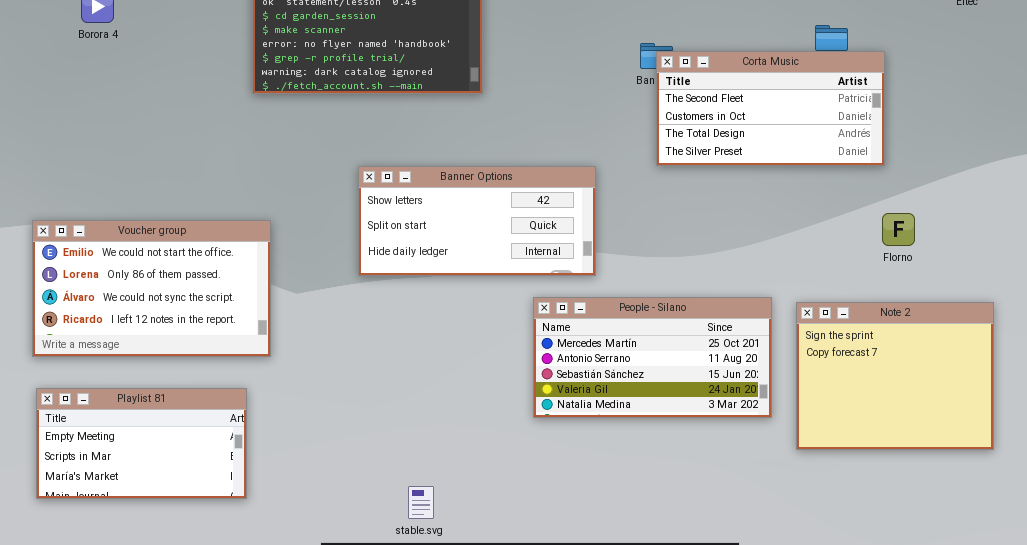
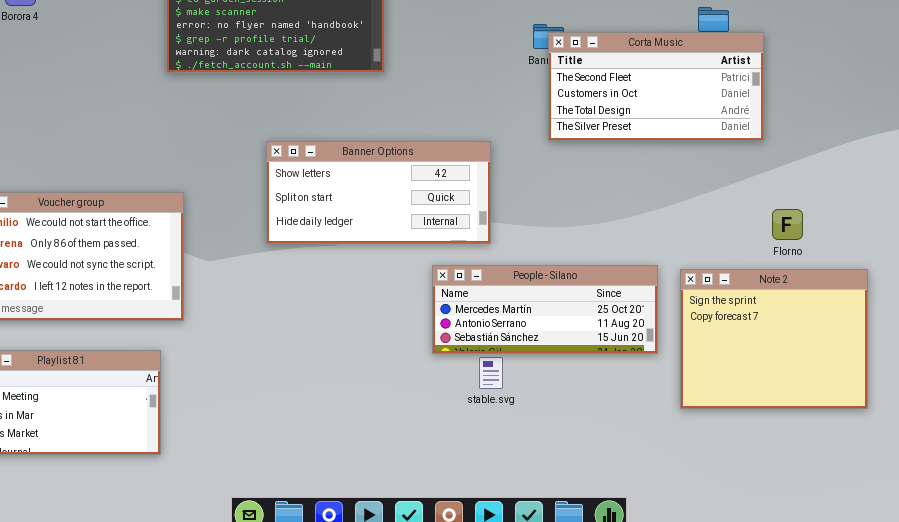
Florno: [882,213,915,246] -> [772,209,803,240], moved
People - Silano: [533,297,772,418] -> [432,265,658,354], resized
stable.svg: [408,486,434,519] -> [479,357,503,389], moved

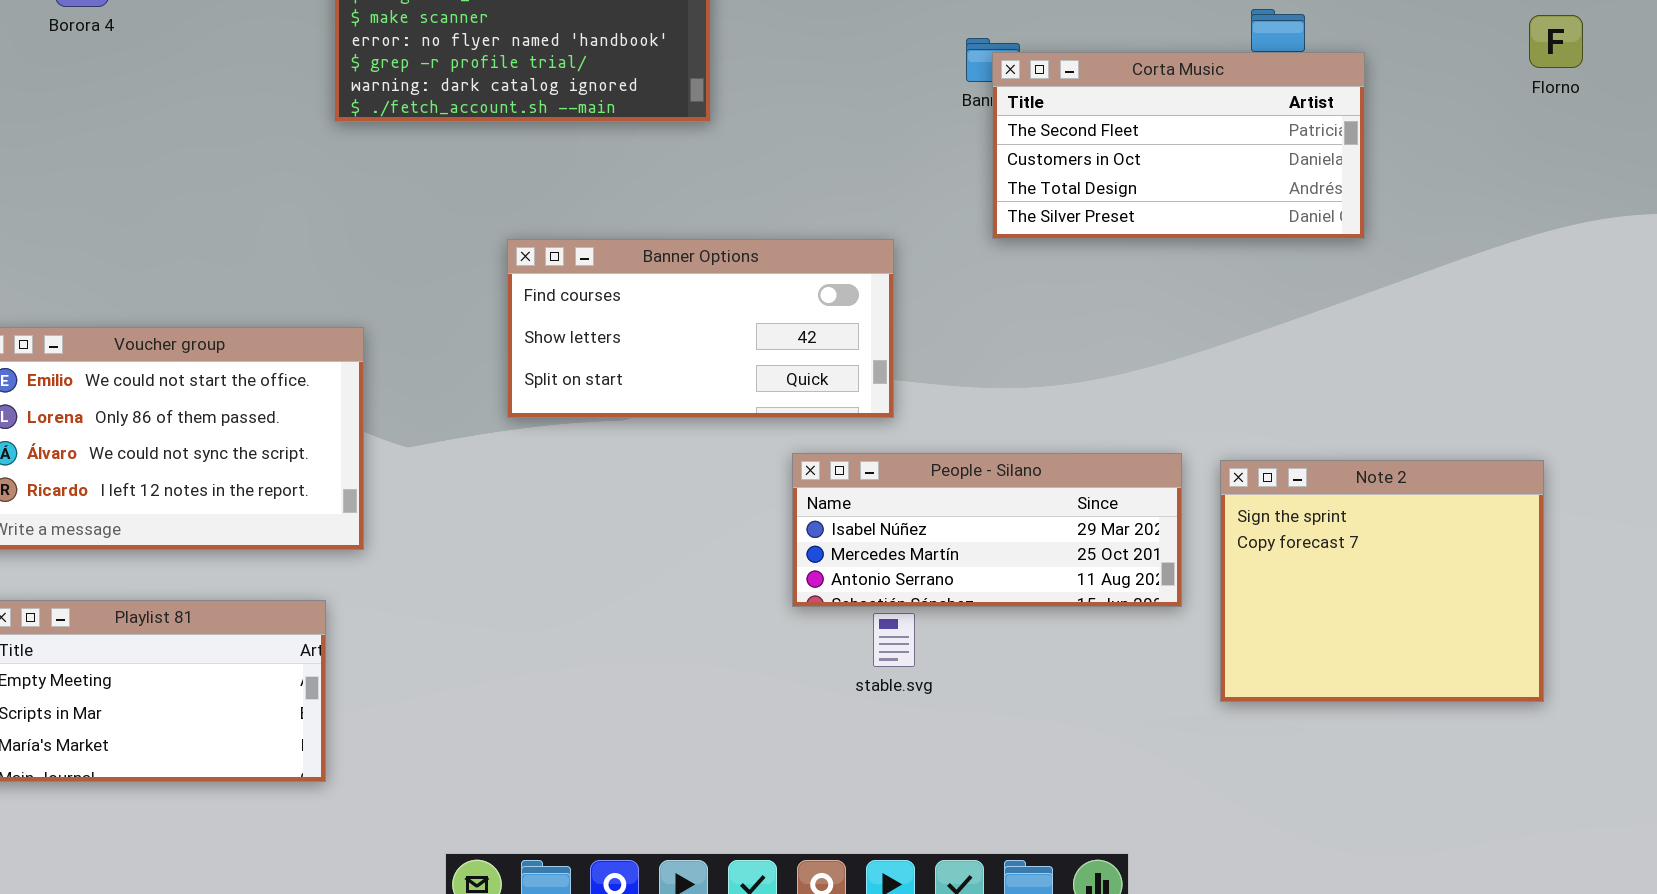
Banner Options: [266,141,491,244] -> [507,239,894,418], scrolled up 1 row
Florno: [772,209,803,240] -> [1529,15,1583,68], moved
People - Silano: [432,265,658,354] -> [792,453,1182,607], scrolled up 1 row

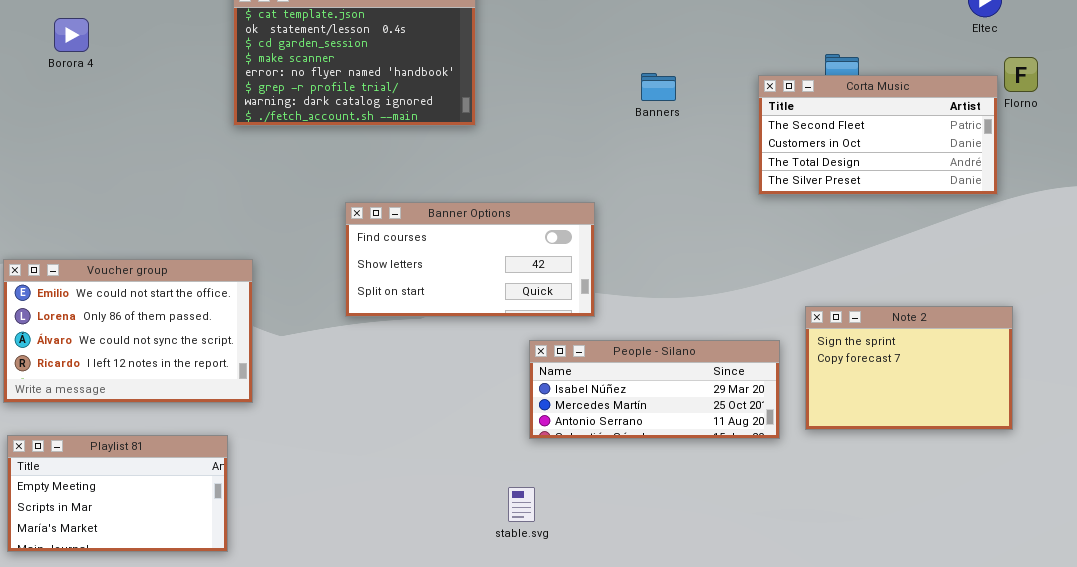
Corta Music: [992,52,1365,239] -> [758,75,998,195], moved
Note 2: [1220,460,1544,702] -> [805,306,1013,430], moved, resized
stable.svg: [873,613,915,667] -> [508,487,535,522], moved

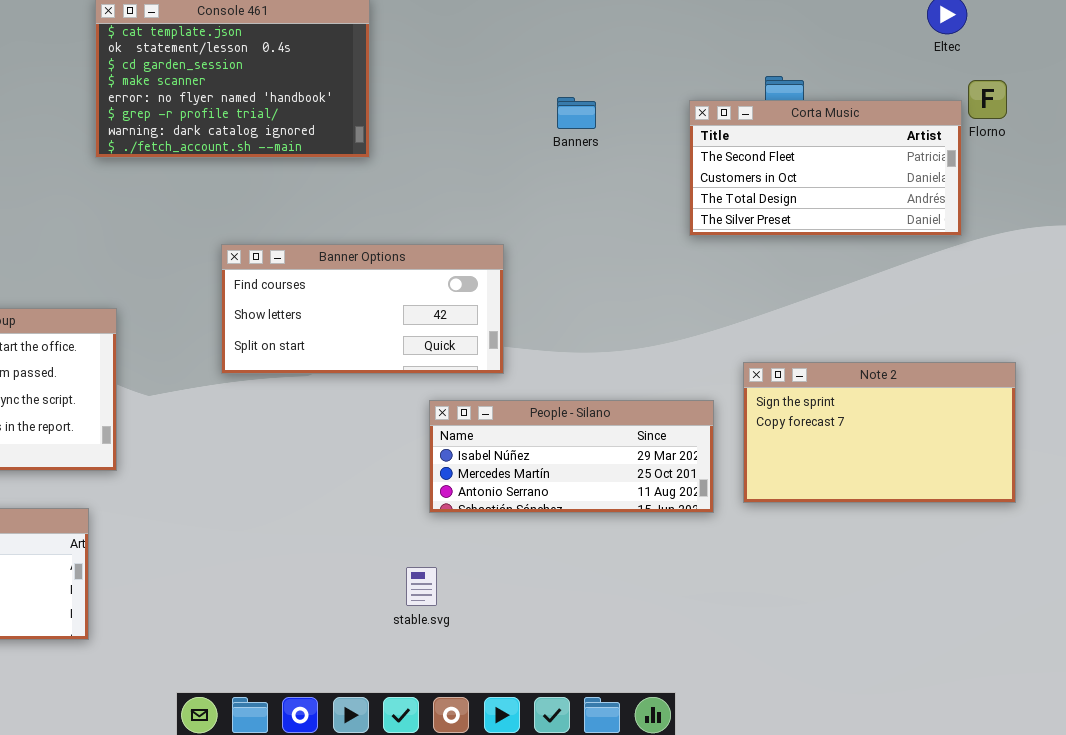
Note 2: [805,306,1013,430] -> [743,362,1016,503], resized

